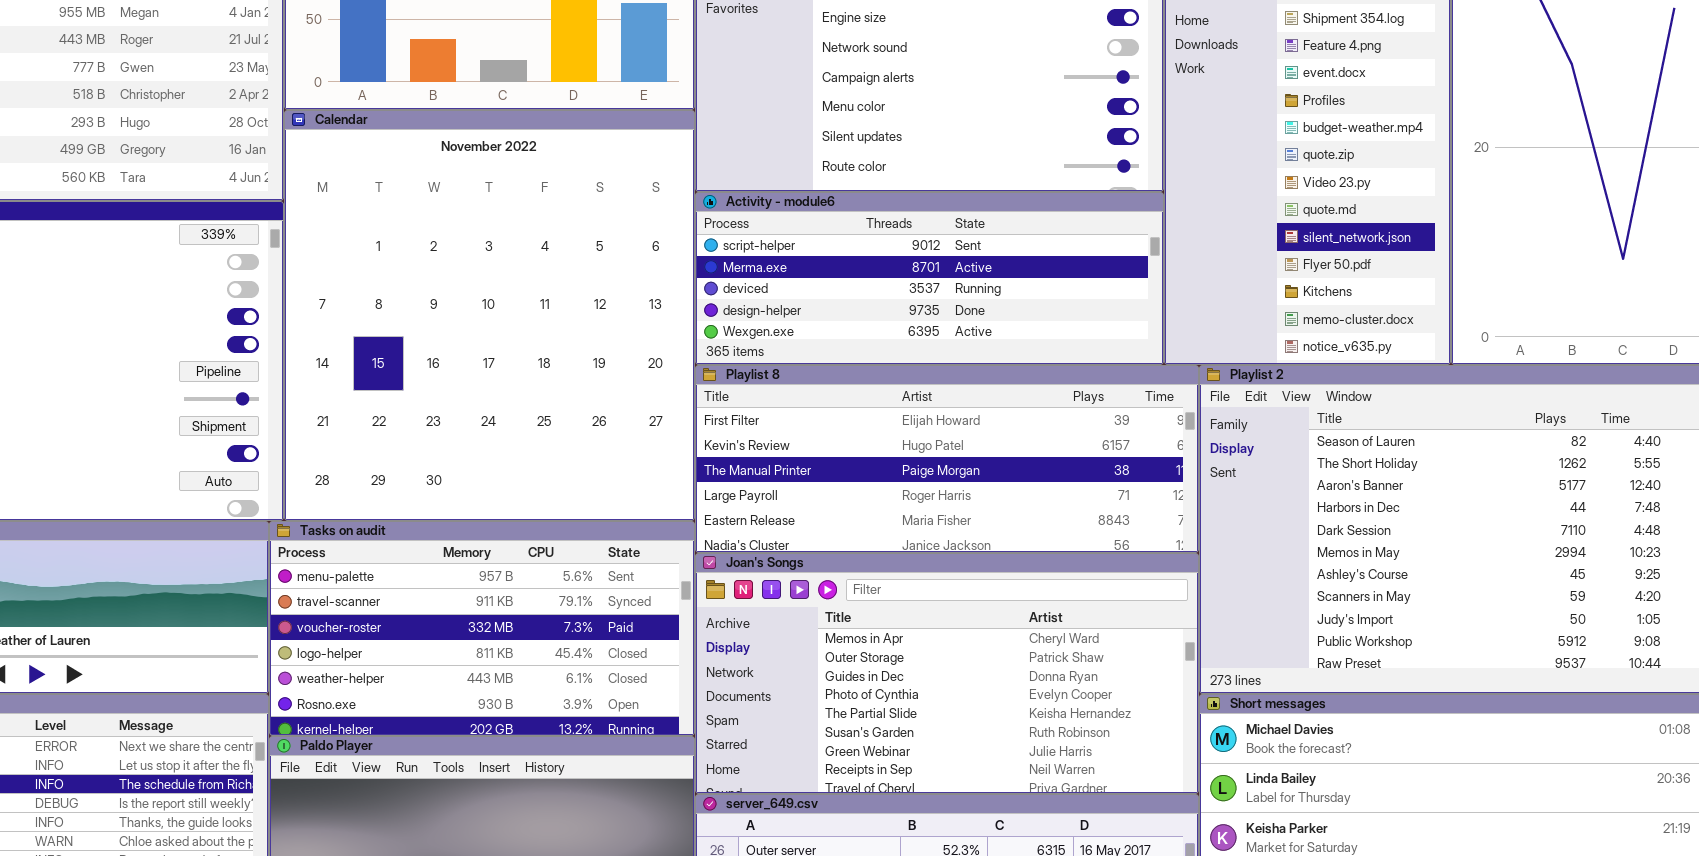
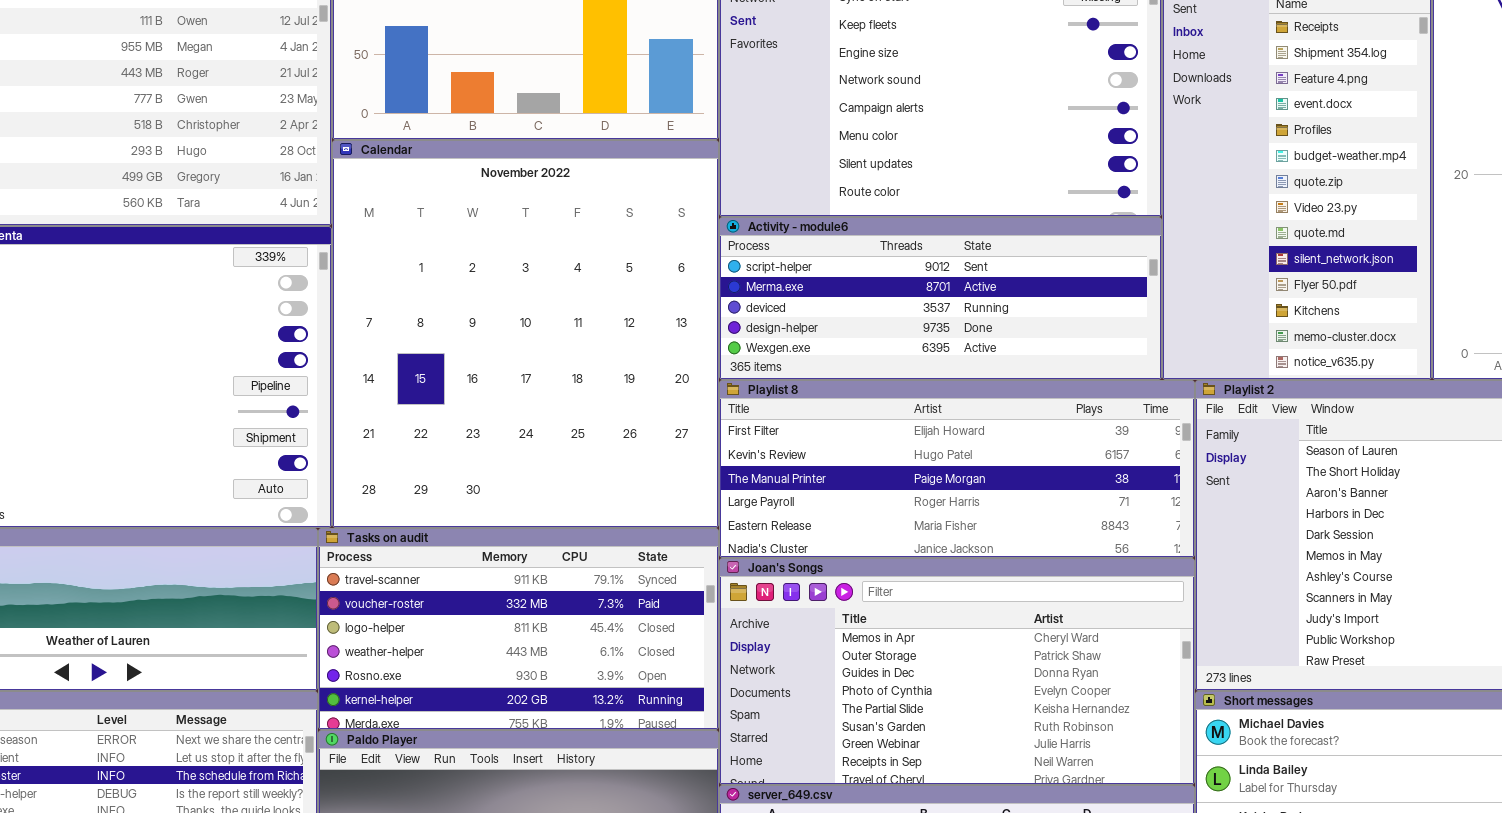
Tasks on audit: [269,521,695,736] -> [318,528,719,730], scrolled down 1 row

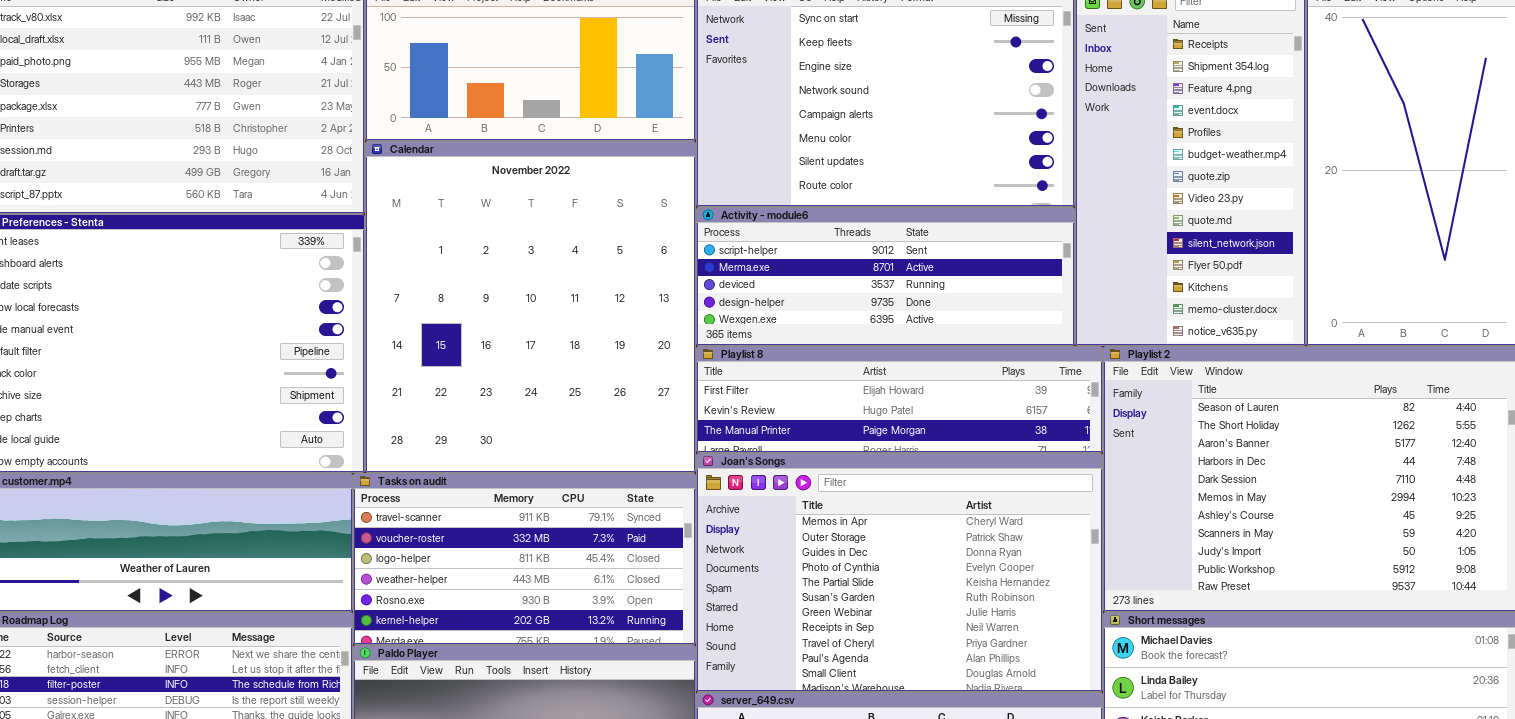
Playlist 8: [719,380,1195,558] -> [696,346,1103,453], resized
Joan's Songs: [719,558,1195,785] -> [696,453,1103,692], resized

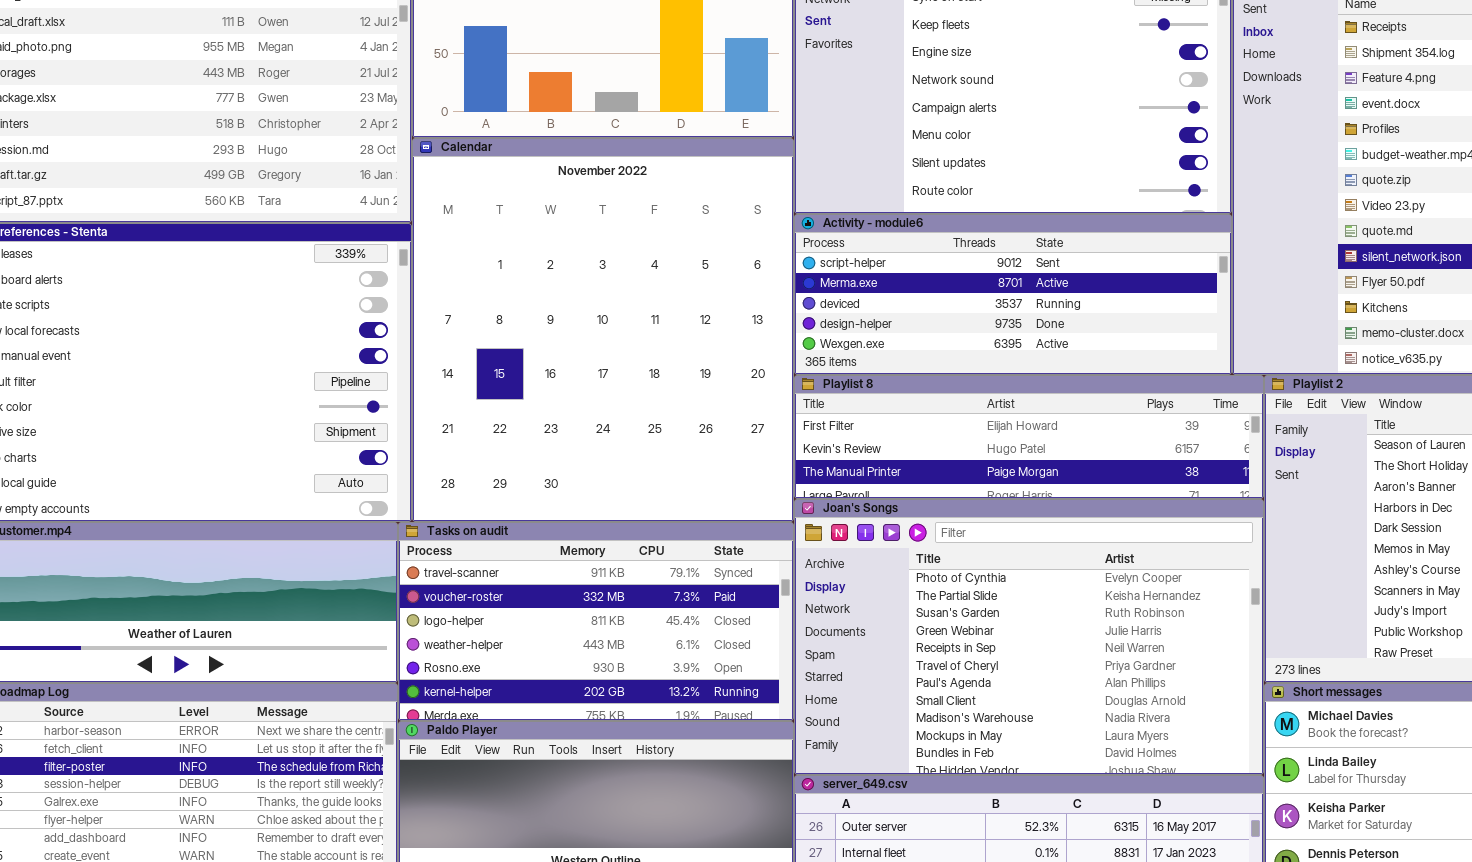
Joan's Songs: [696,453,1103,692] -> [794,499,1264,775], scrolled down 3 rows

